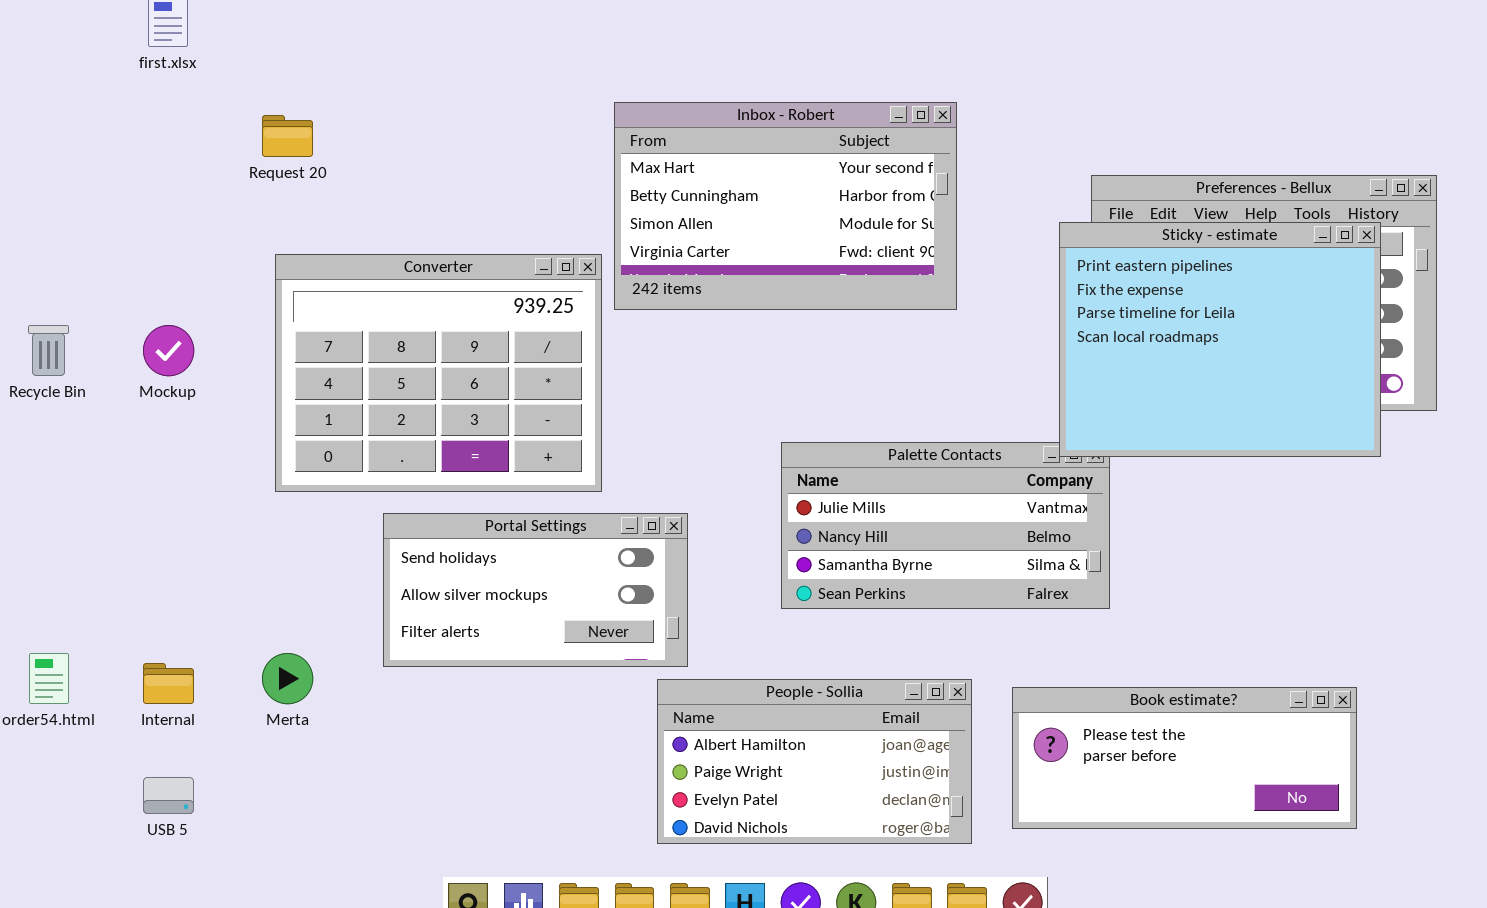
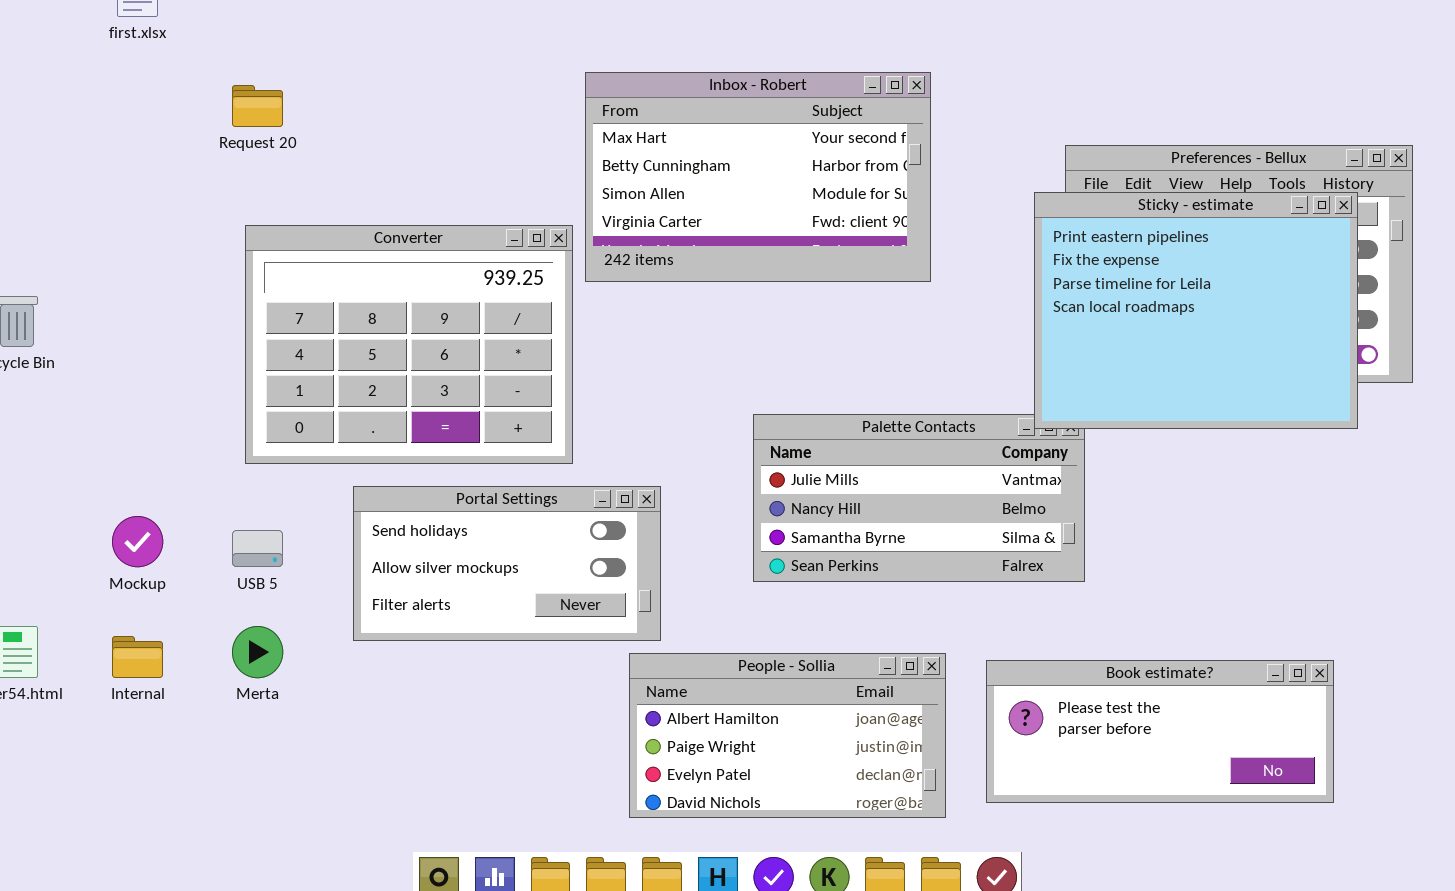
Mockup: [143,325,194,376] -> [112,516,163,567], moved
USB 5: [143,777,194,814] -> [232,530,283,567], moved

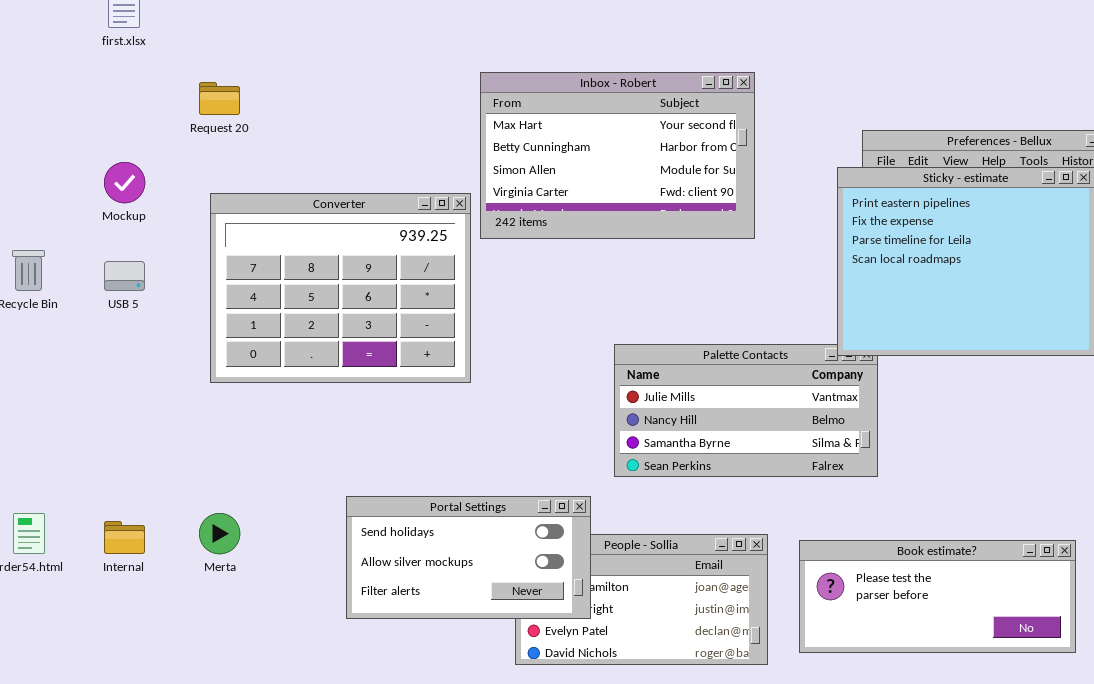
Portal Settings: [353,486,661,641] -> [346,496,591,619], moved
Mockup: [112,516,163,567] -> [104,162,145,203], moved
USB 5: [232,530,283,567] -> [104,261,145,291], moved

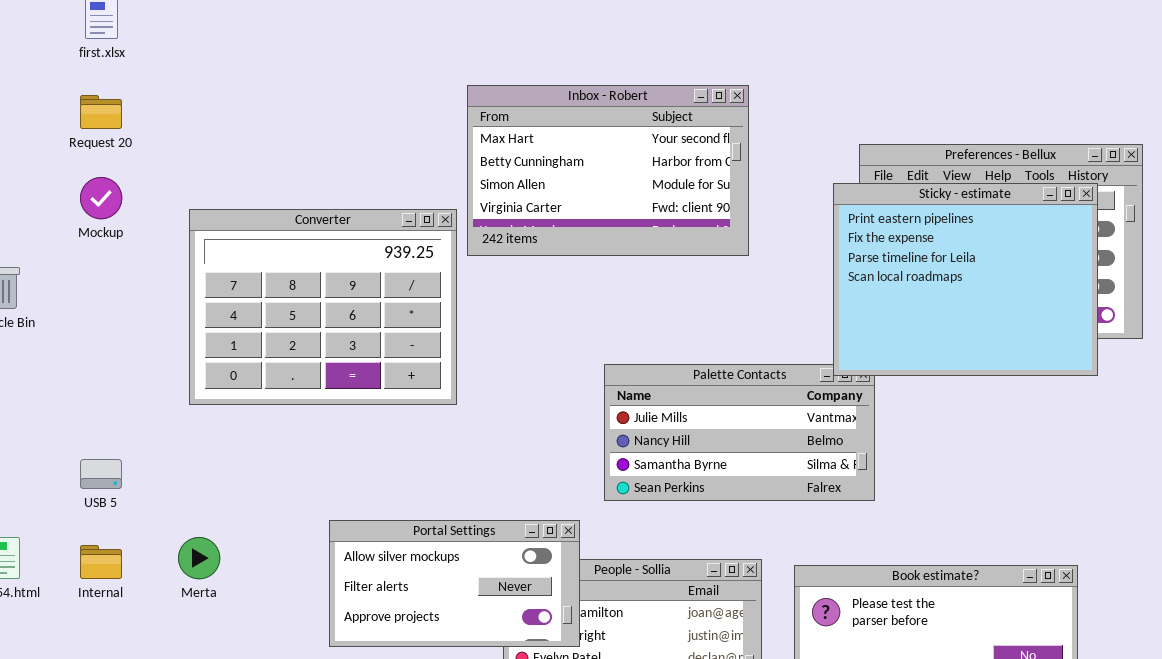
Request 20: [199,82,240,115] -> [80,95,122,129], moved
USB 5: [104,261,145,291] -> [80,459,122,489], moved
Portal Settings: [346,496,591,619] -> [329,520,580,647], scrolled down 1 row

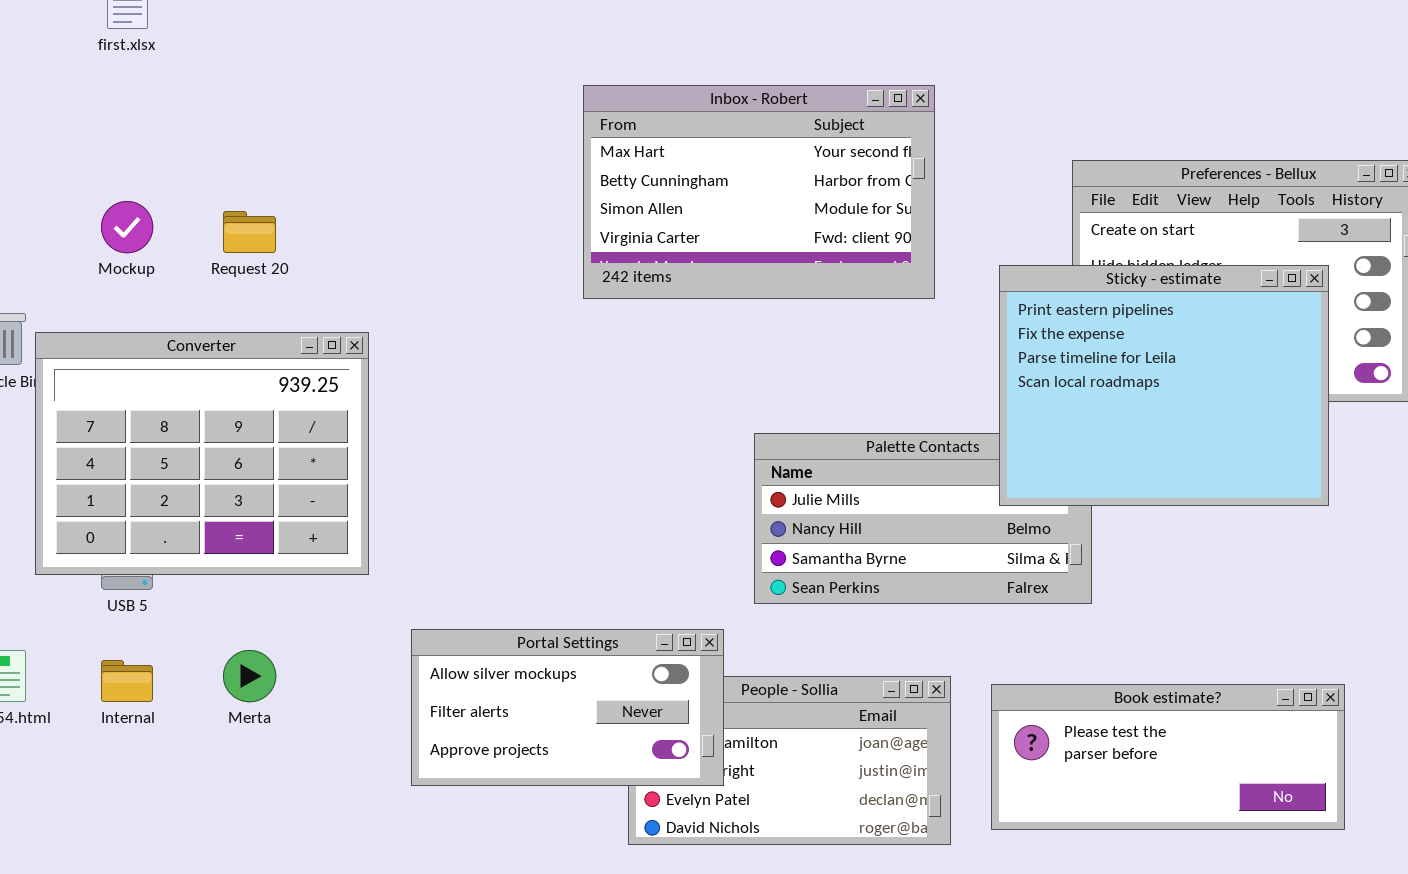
Request 20: [80,95,122,129] -> [223,211,276,253], moved
Sticky - estimate: [833,183,1098,376] -> [999,265,1329,506], moved
Converter: [189,209,457,405] -> [35,332,369,575], moved

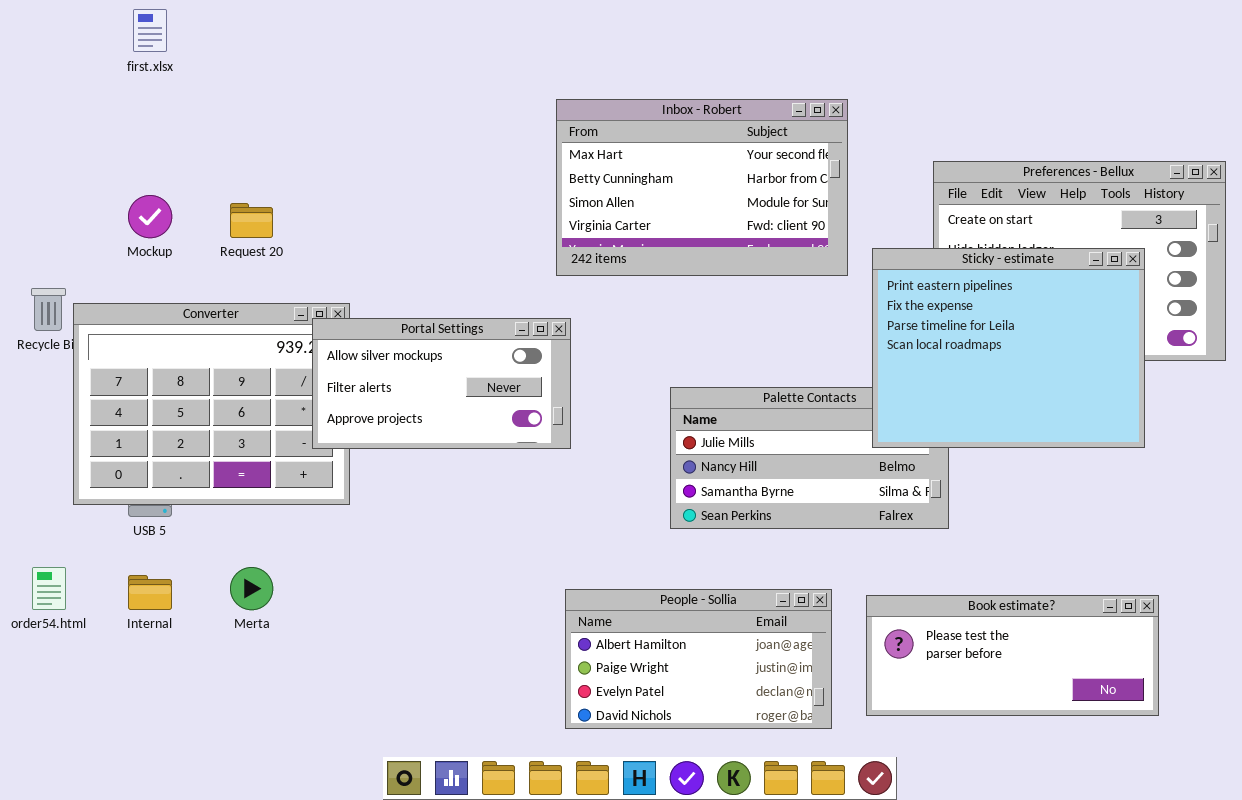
Inbox - Robert: [583,85,935,299] -> [556,99,848,276], moved
Portal Settings: [411,629,724,786] -> [312,318,571,449], moved

